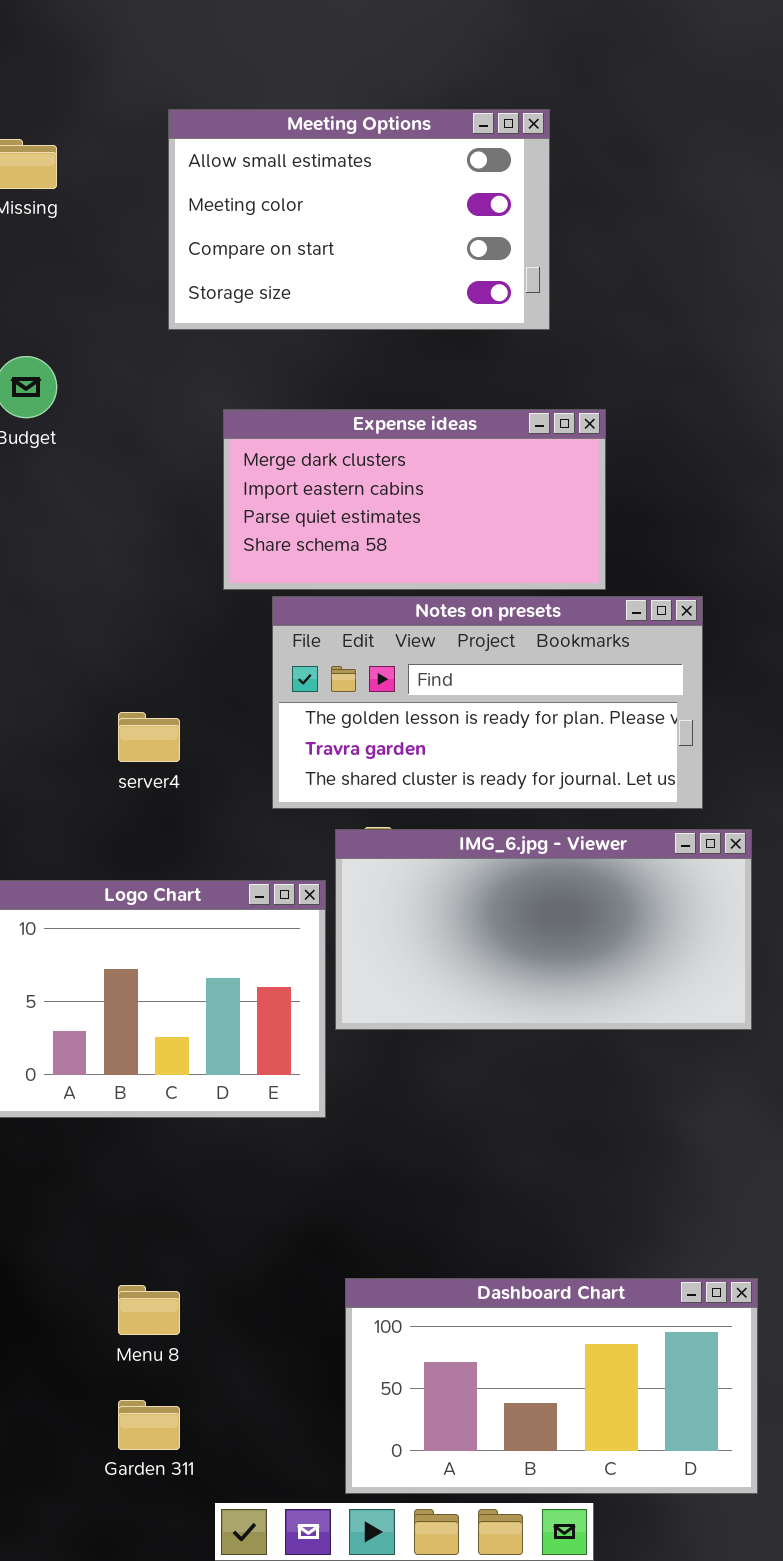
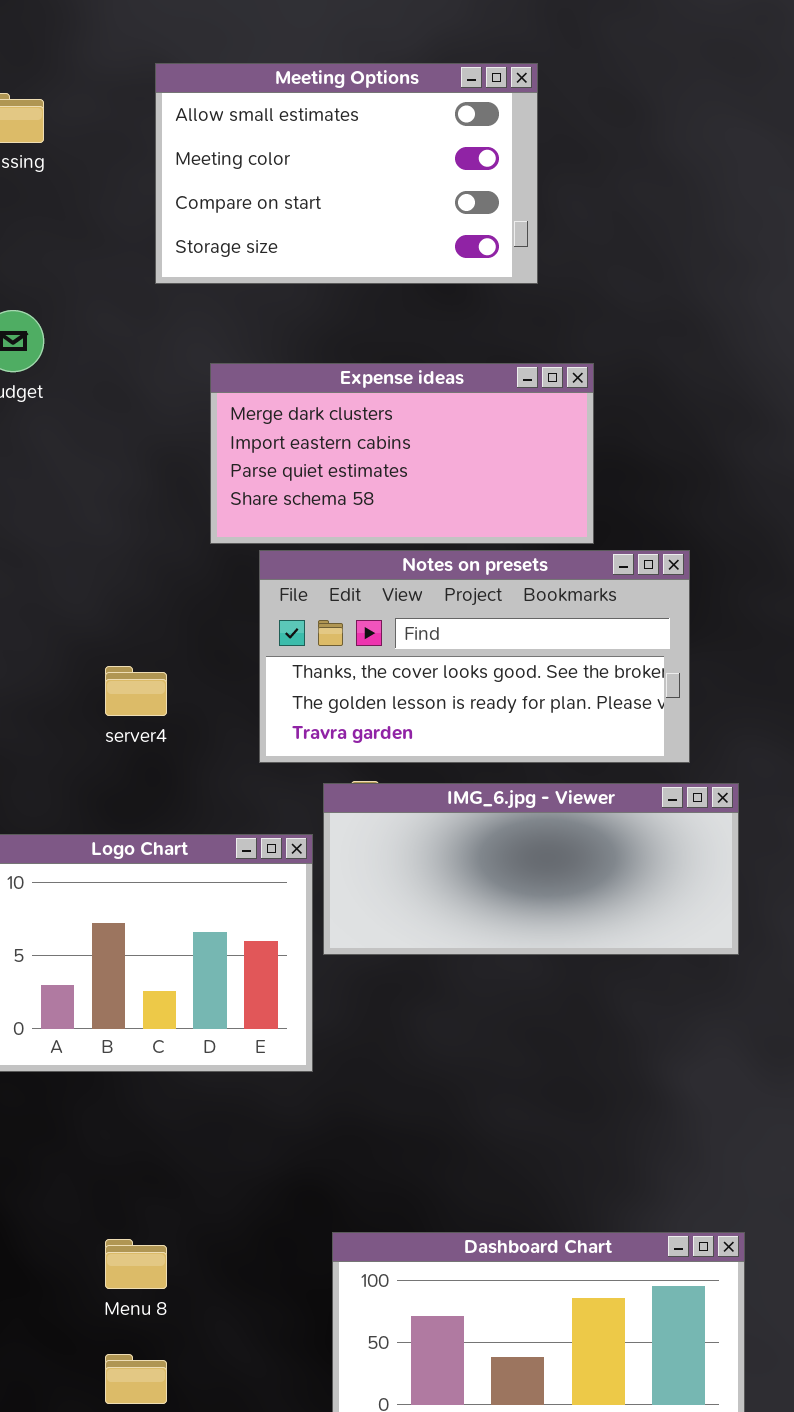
Notes on presets: [272,596,703,809] -> [259,550,690,763], scrolled up 1 row
IMG_6.jpg - Viewer: [335,829,752,1030] -> [323,783,739,955], resized

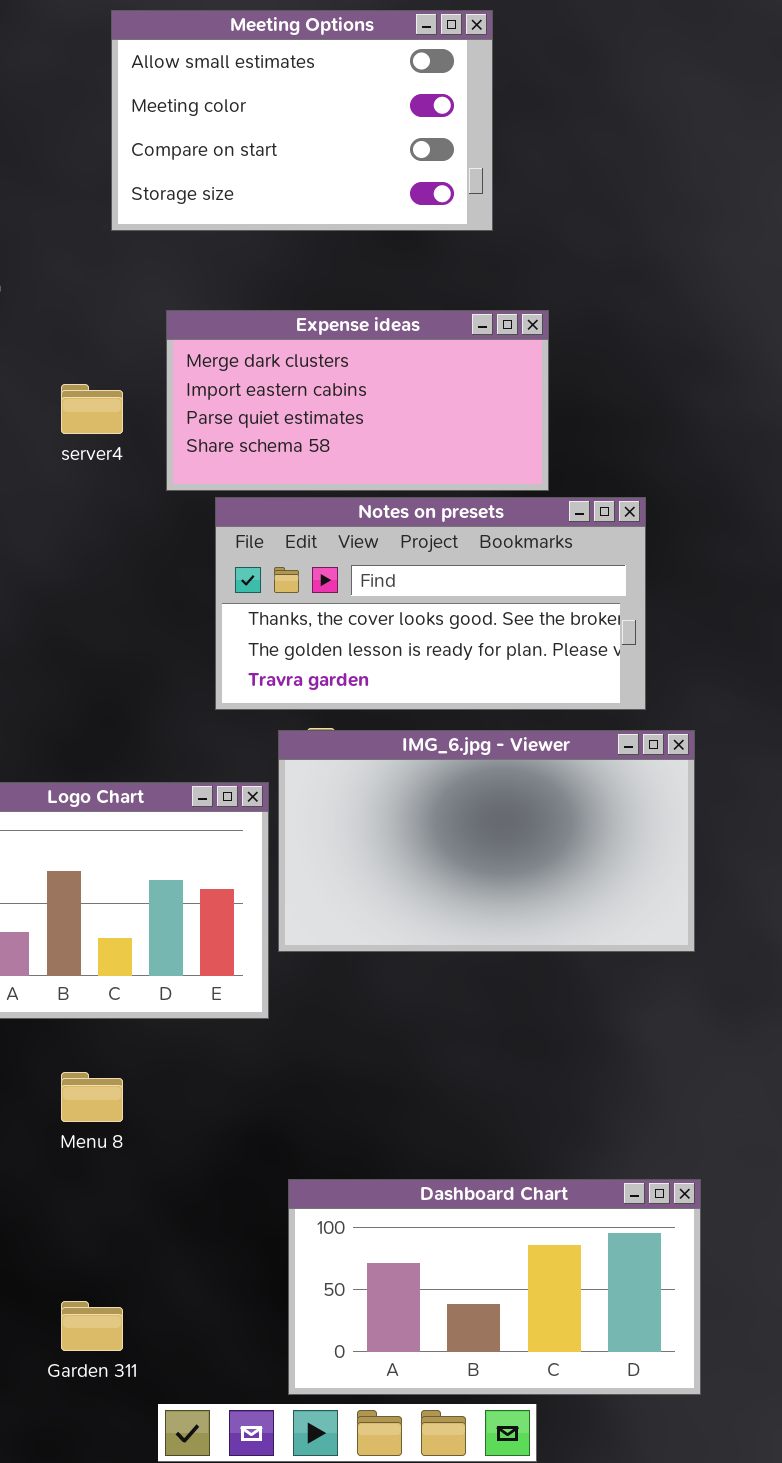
server4: [105,666,167,716] -> [61,384,123,434], moved
IMG_6.jpg - Viewer: [323,783,739,955] -> [278,730,695,952], resized
Menu 8: [105,1239,167,1289] -> [61,1072,123,1122], moved

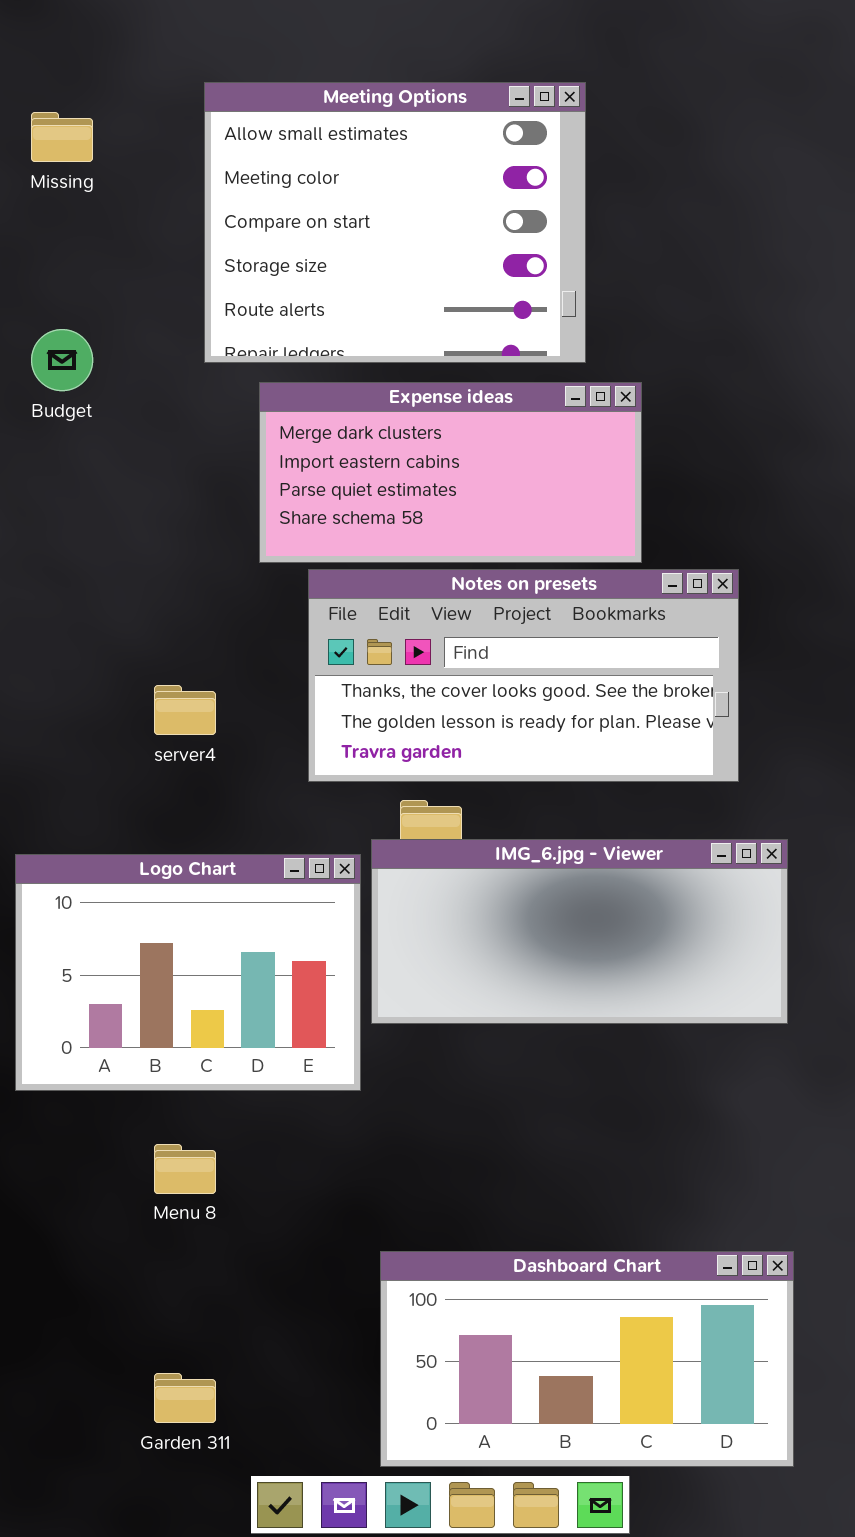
Meeting Options: [111,10,493,231] -> [204,82,586,363], resized
server4: [61,384,123,434] -> [154,685,216,735], moved
IMG_6.jpg - Viewer: [278,730,695,952] -> [371,839,788,1024], resized

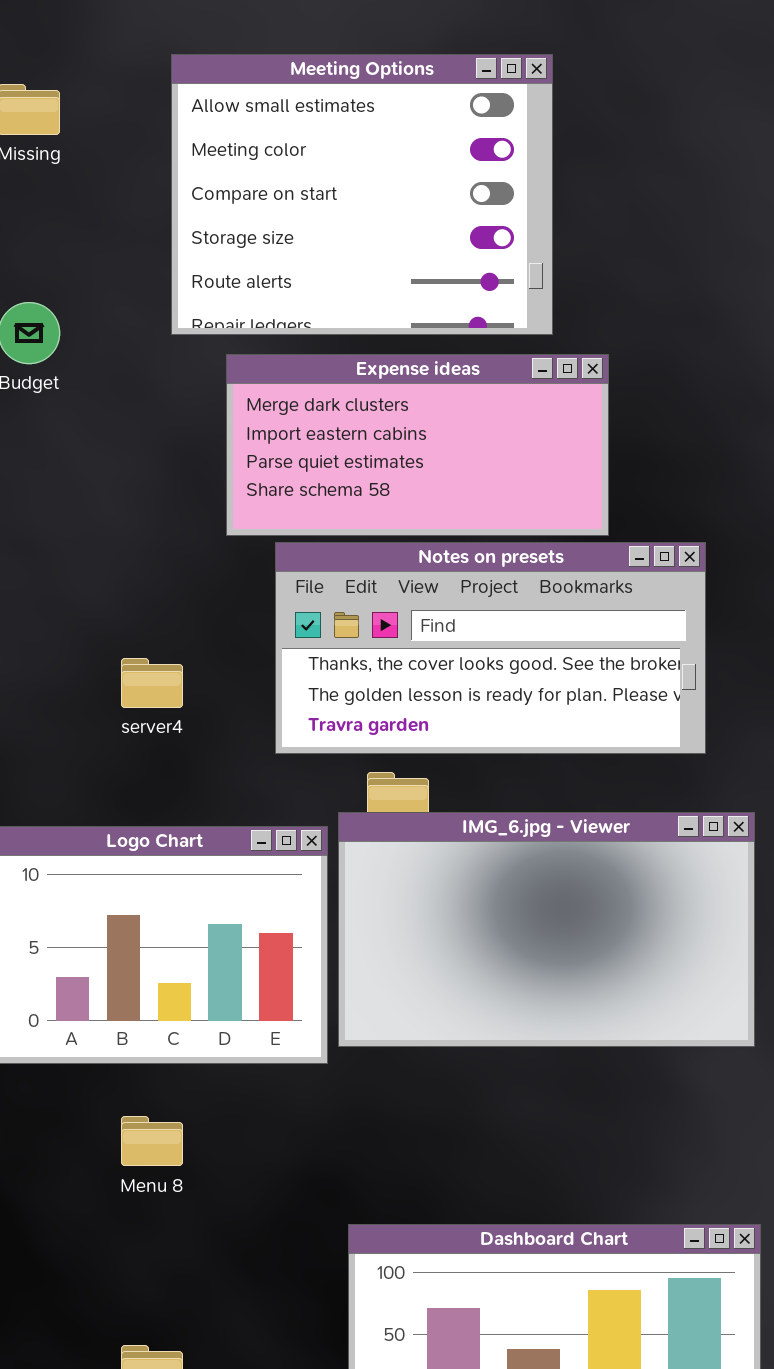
IMG_6.jpg - Viewer: [371,839,788,1024] -> [338,812,755,1047], resized

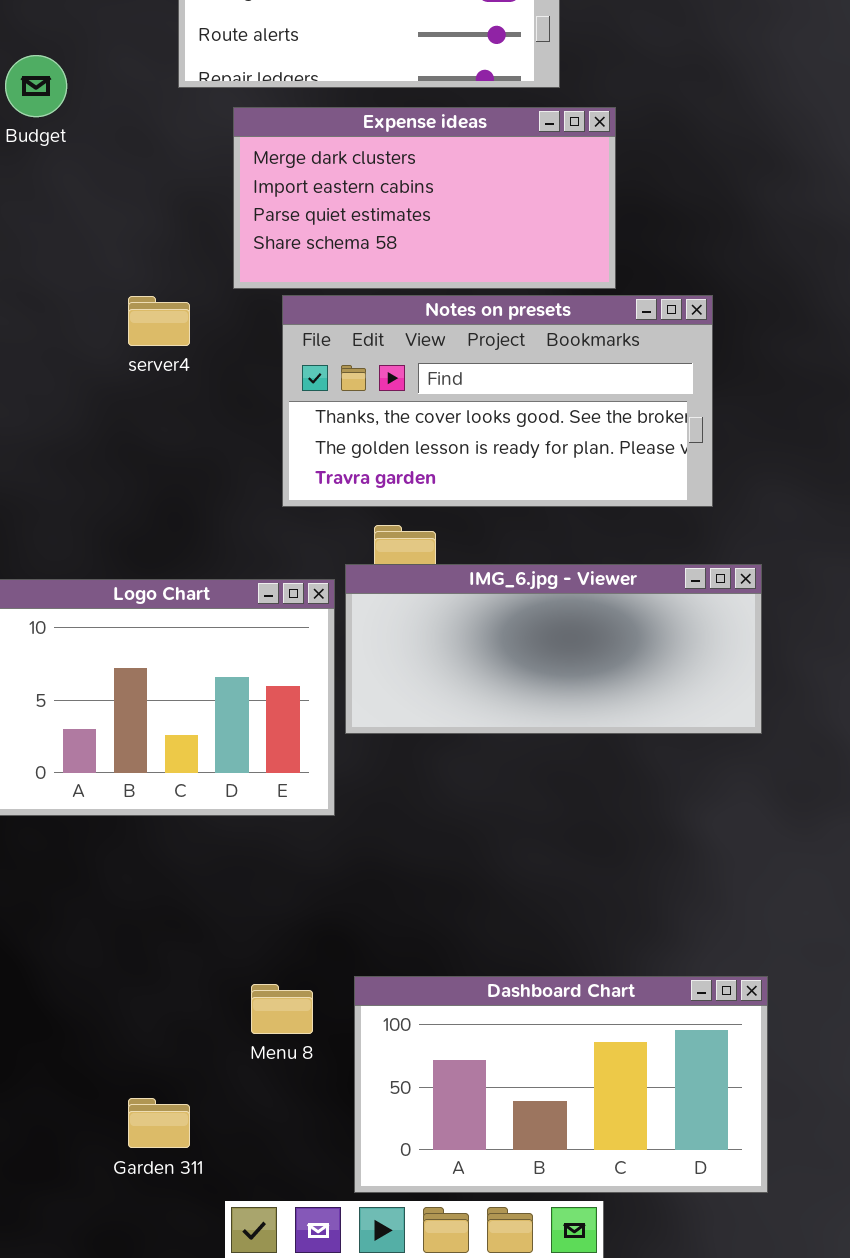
server4: [121,658,183,708] -> [128,296,190,346], moved
IMG_6.jpg - Viewer: [338,812,755,1047] -> [345,564,762,734], resized
Menu 8: [121,1116,183,1166] -> [251,984,313,1034], moved

